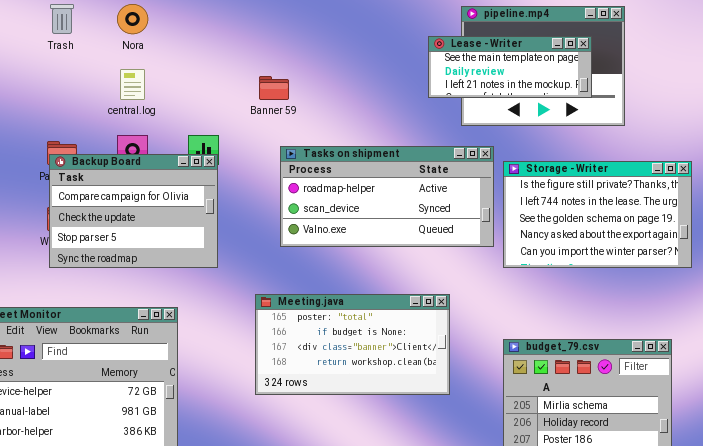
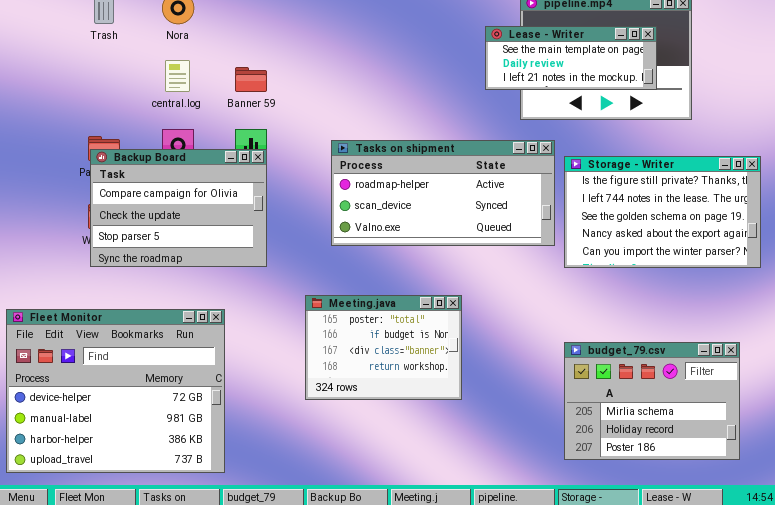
Banner 59: [259,76,289,100] -> [235,67,267,92], moved
Meeting.java: [255,294,450,395] -> [305,295,462,400], resized

